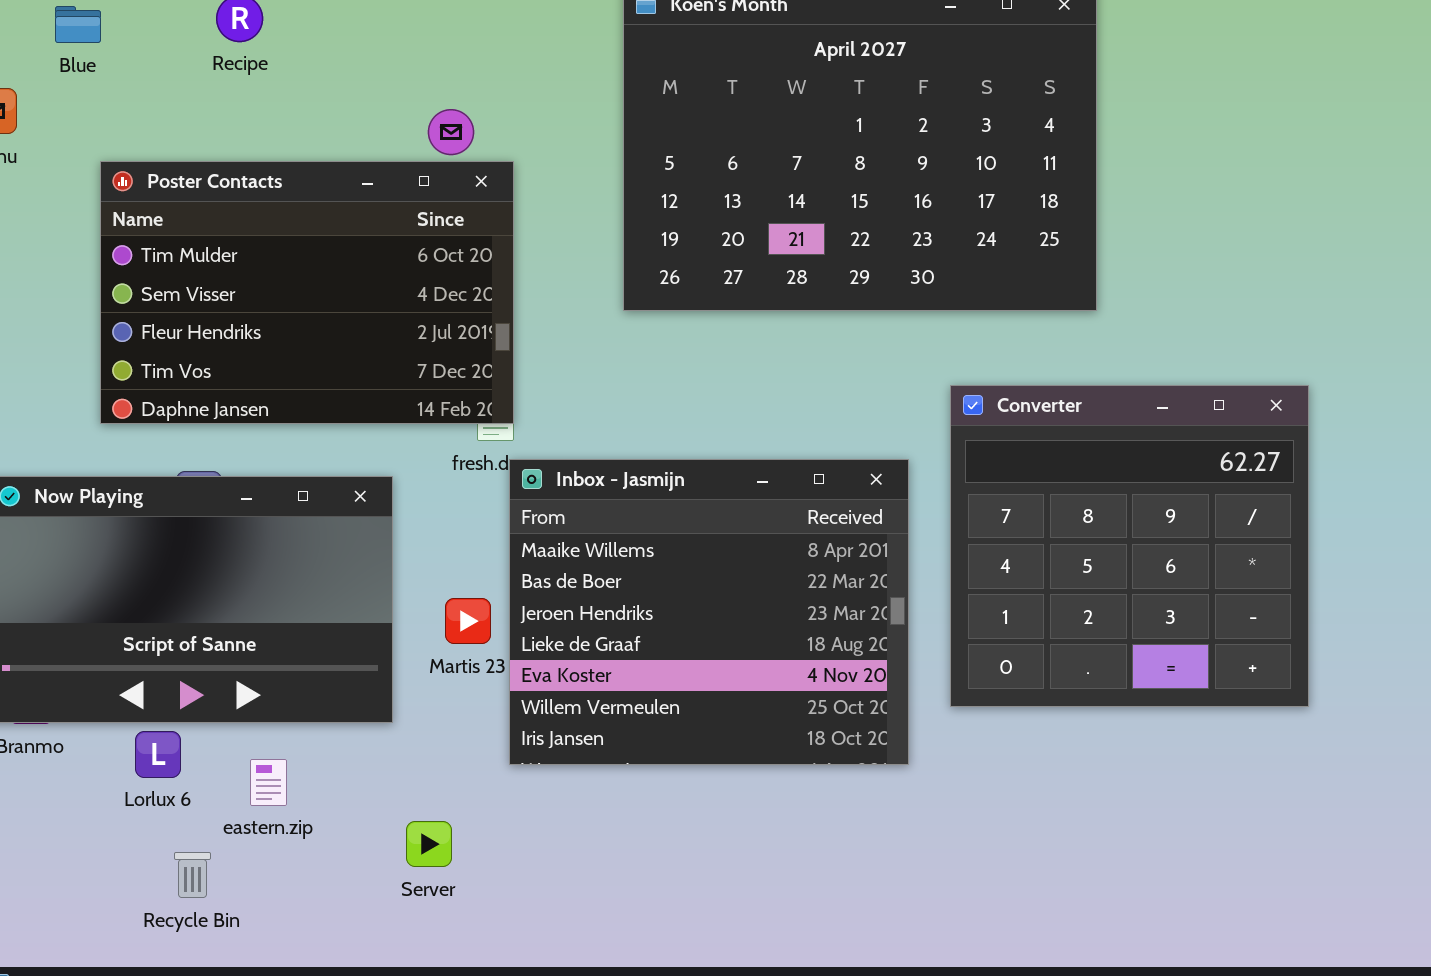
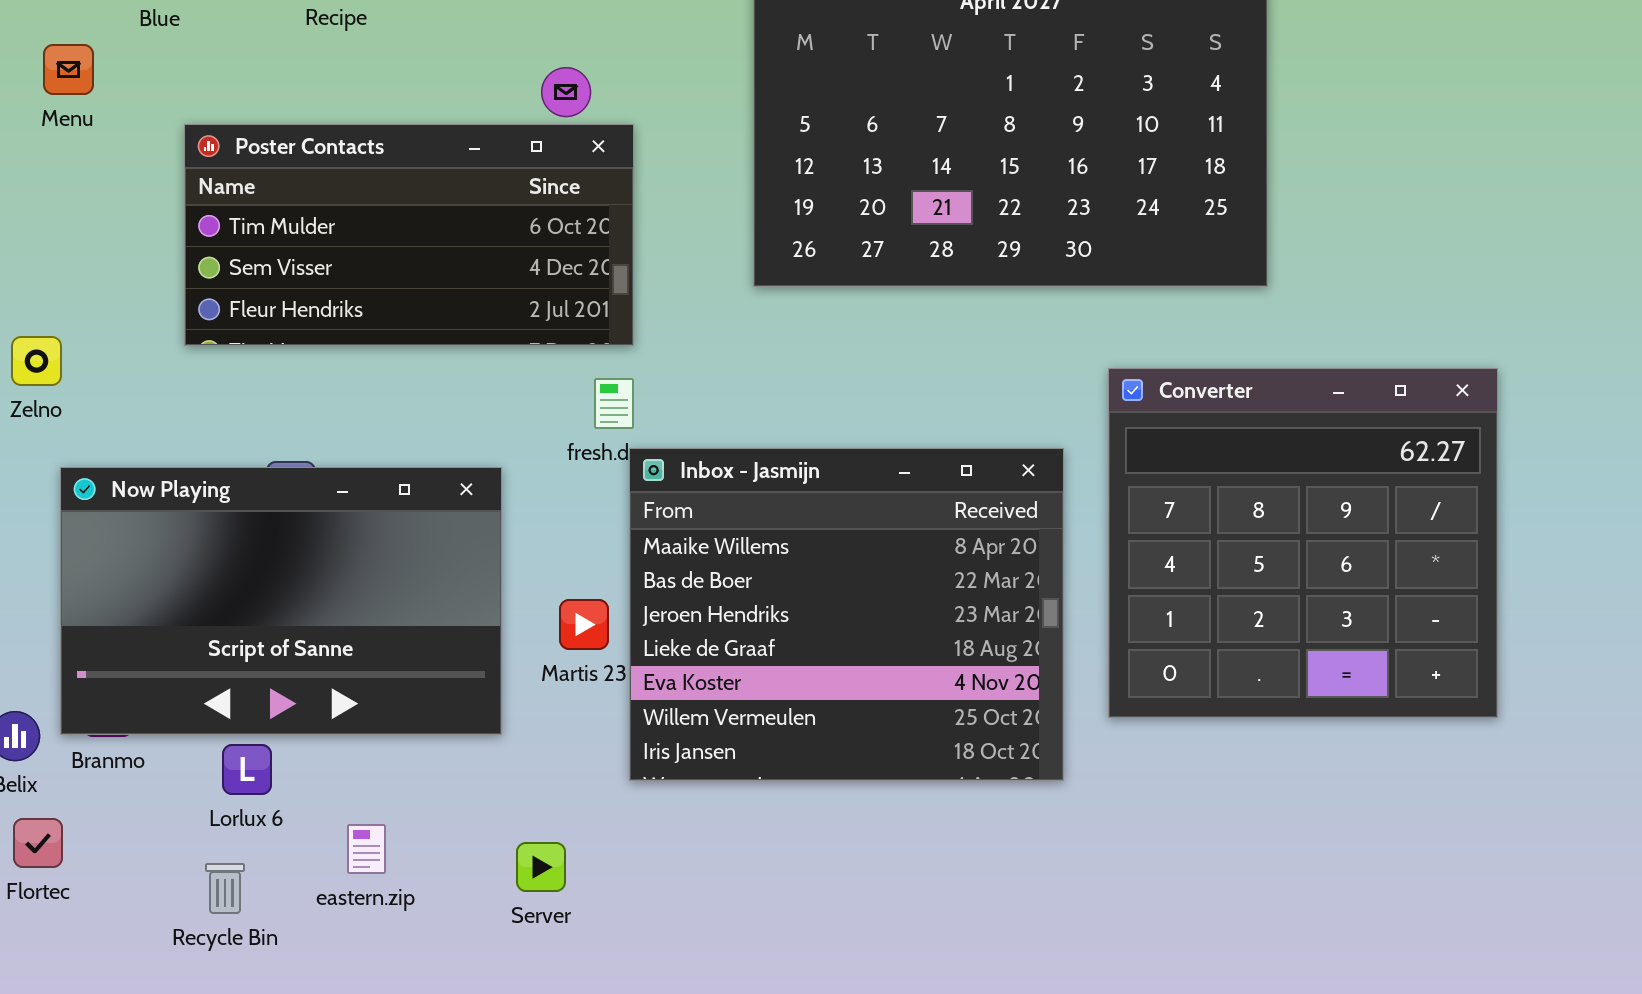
Poster Contacts: [100,161,514,424] -> [184,124,634,346], resized
eastern.zip: [250,759,287,806] -> [347,824,386,874], moved
Recycle Bin: [174,852,211,898] -> [205,863,245,914], moved

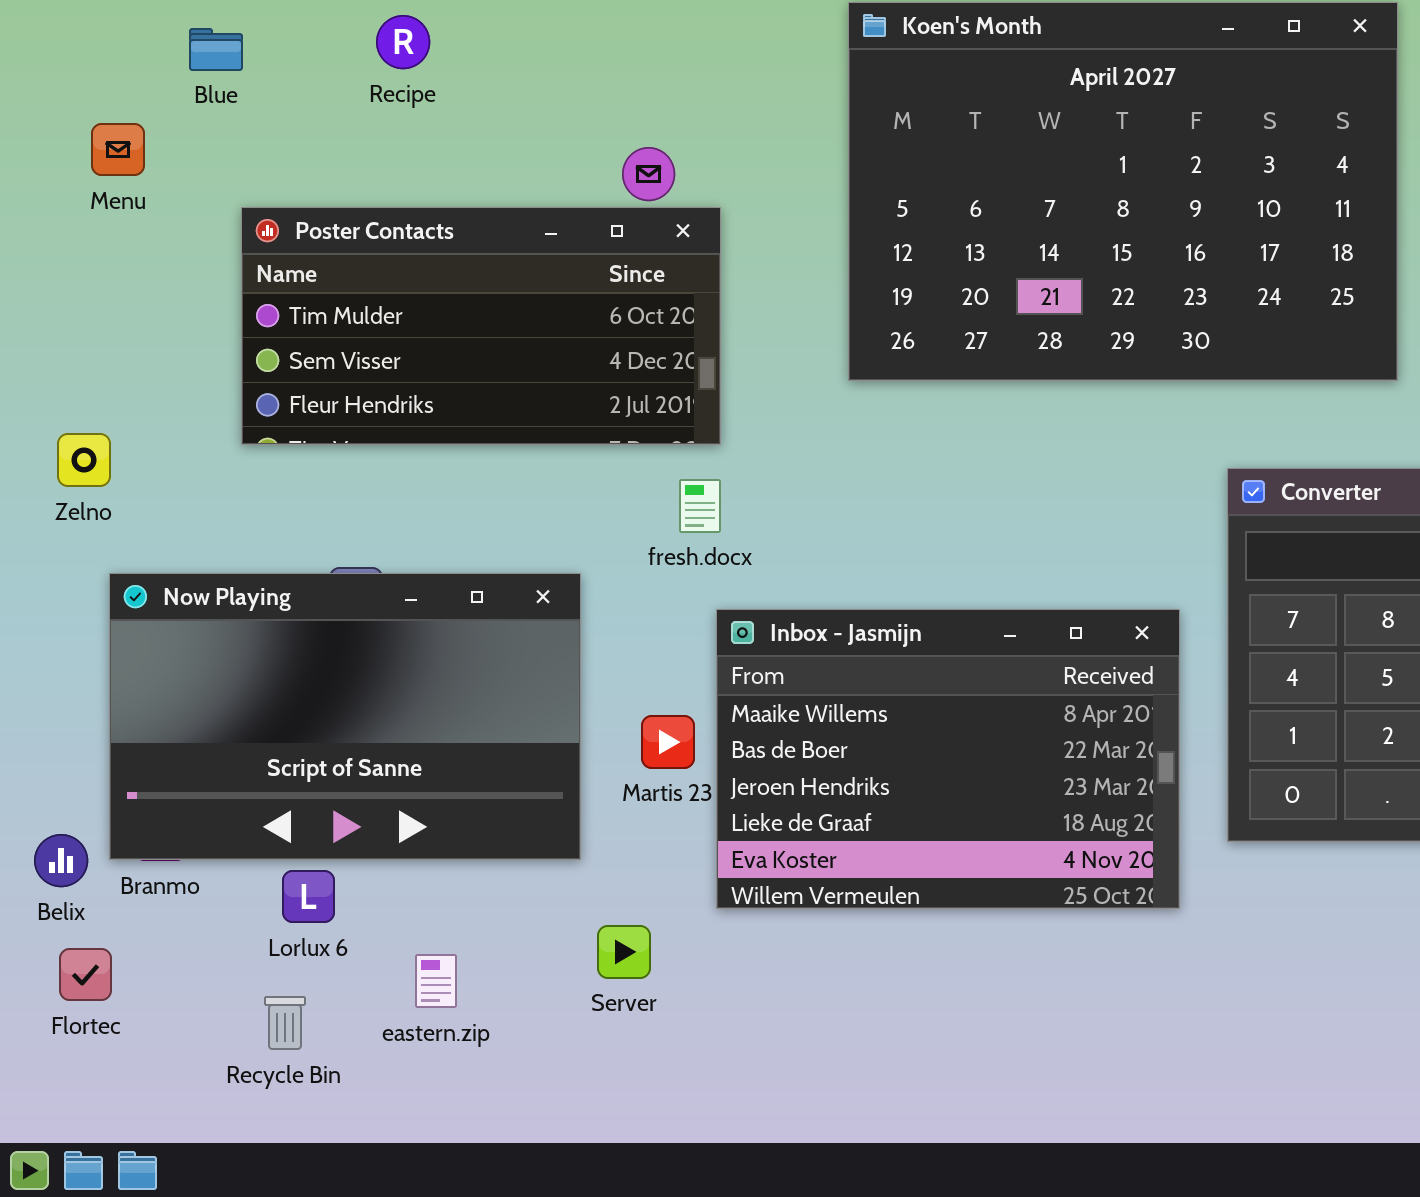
Inbox - Jasmijn: [629,448,1064,781] -> [716,609,1180,909], resized
Server: [516,842,566,892] -> [597,925,651,979], moved

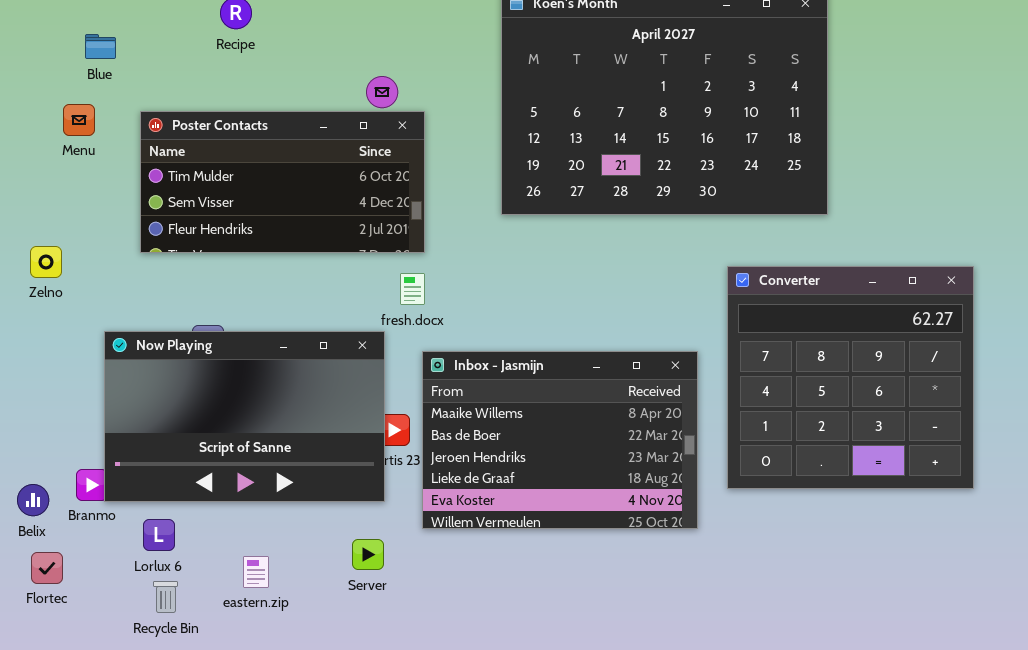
Blue: [189,28,243,71] -> [85,34,116,59], moved
Menu: [91,123,145,176] -> [63,104,95,136], moved
Now Playing: [109,573,581,860] -> [104,331,385,502], moved
Lorlux 6: [282,870,335,923] -> [143,519,175,551], moved

